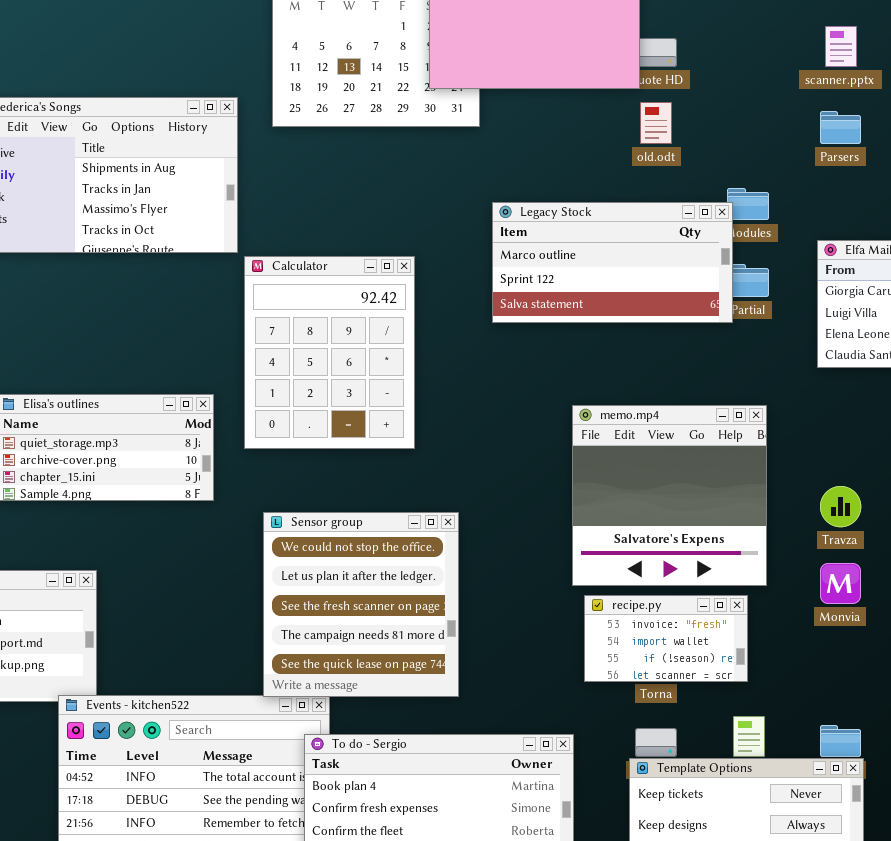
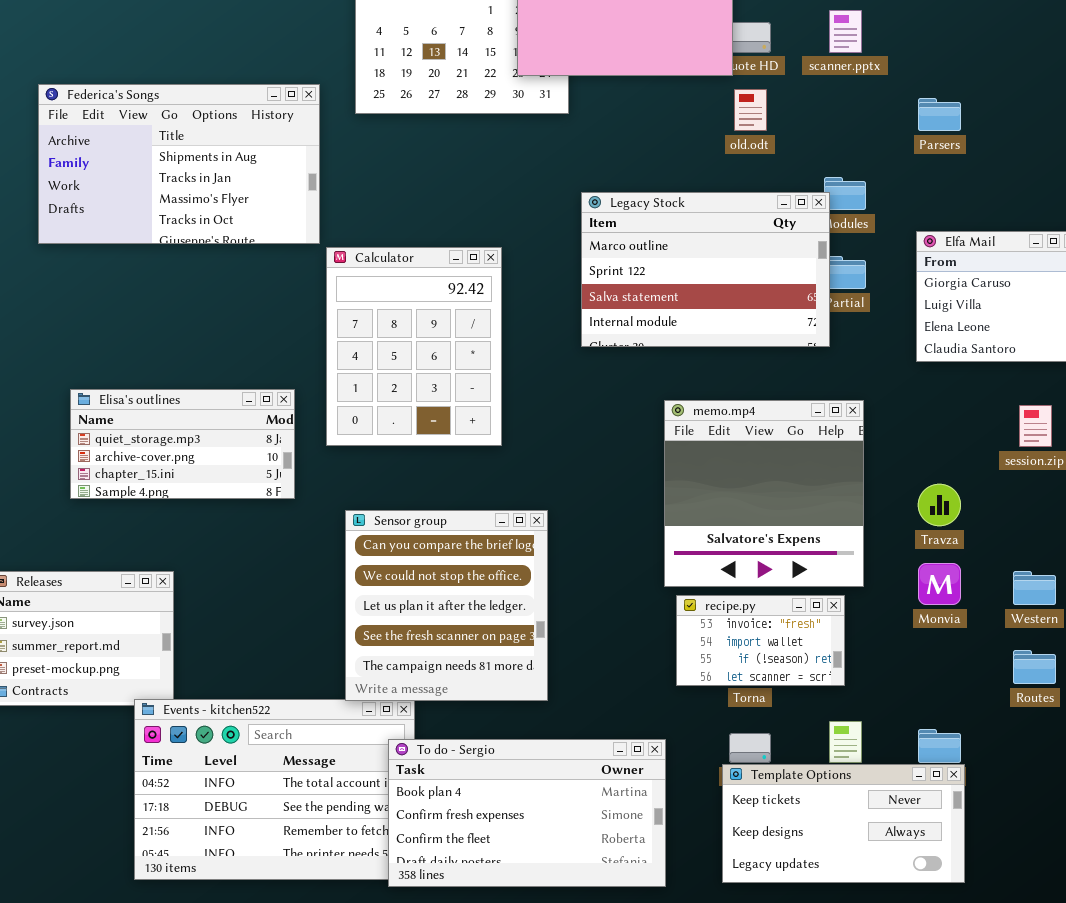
scanner.pptx: [825,26,857,67] -> [829,10,862,53], moved
Legacy Stock: [492,202,733,323] -> [581,192,830,347], resized
Sensor group: [263,512,459,697] -> [345,510,548,701], scrolled up 1 row

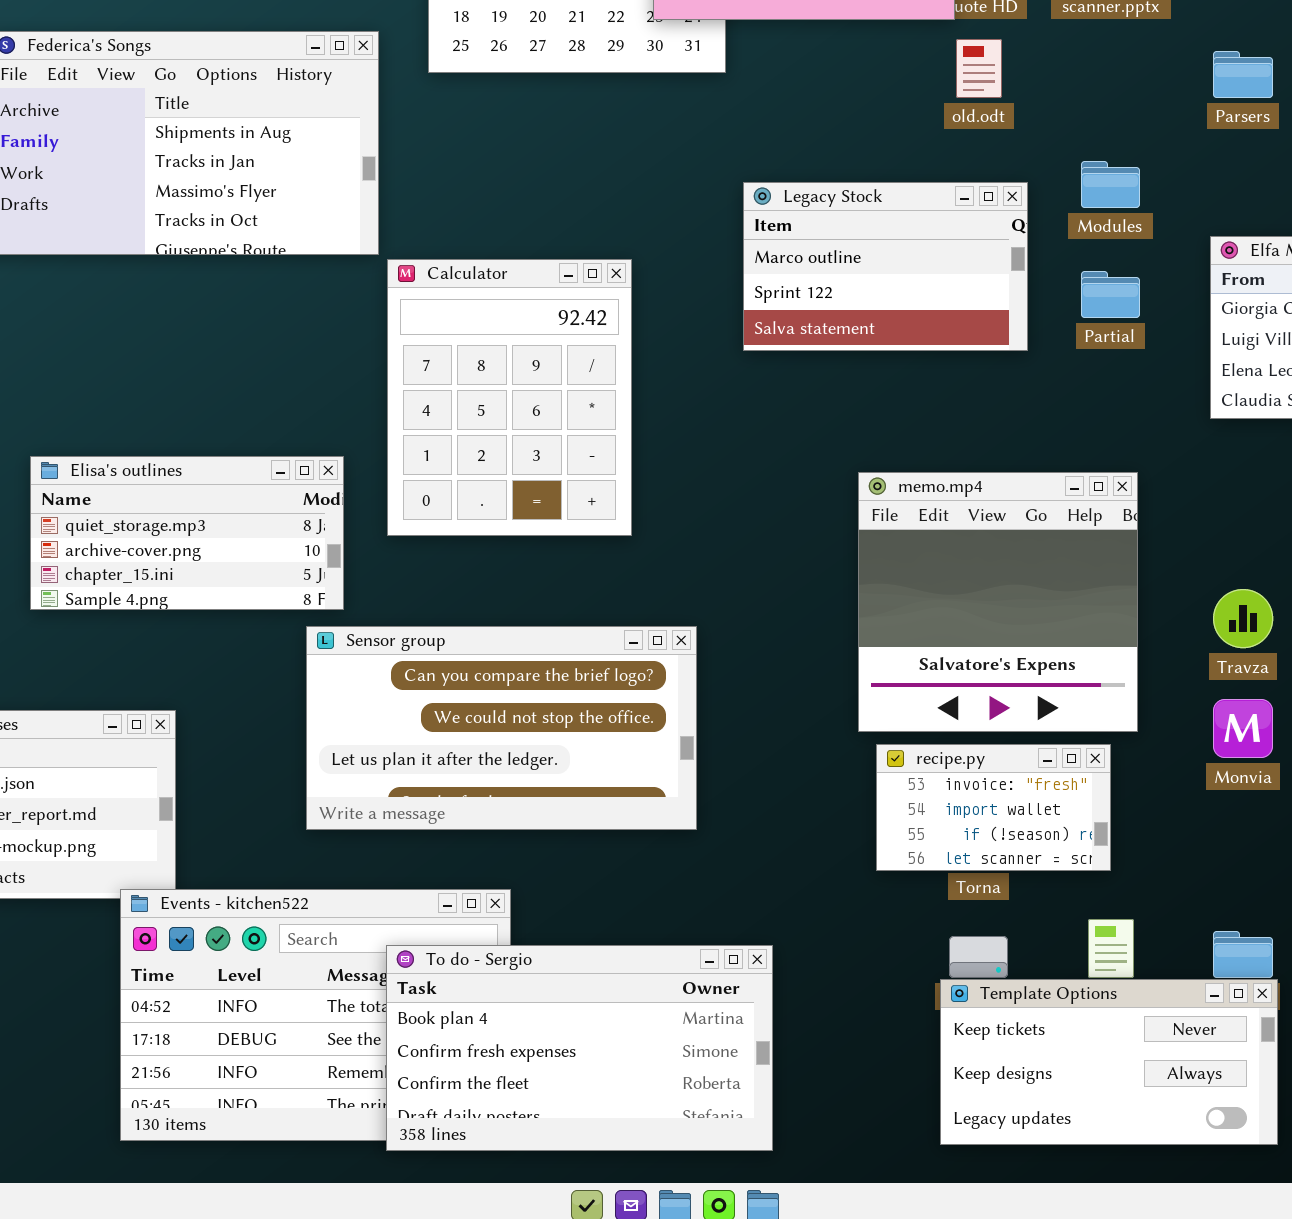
Legacy Stock: [581,192,830,347] -> [743,182,1028,351], resized
Sensor group: [345,510,548,701] -> [306,626,697,830], resized
To do - Sergio: [388,739,666,887] -> [386,945,773,1151], moved

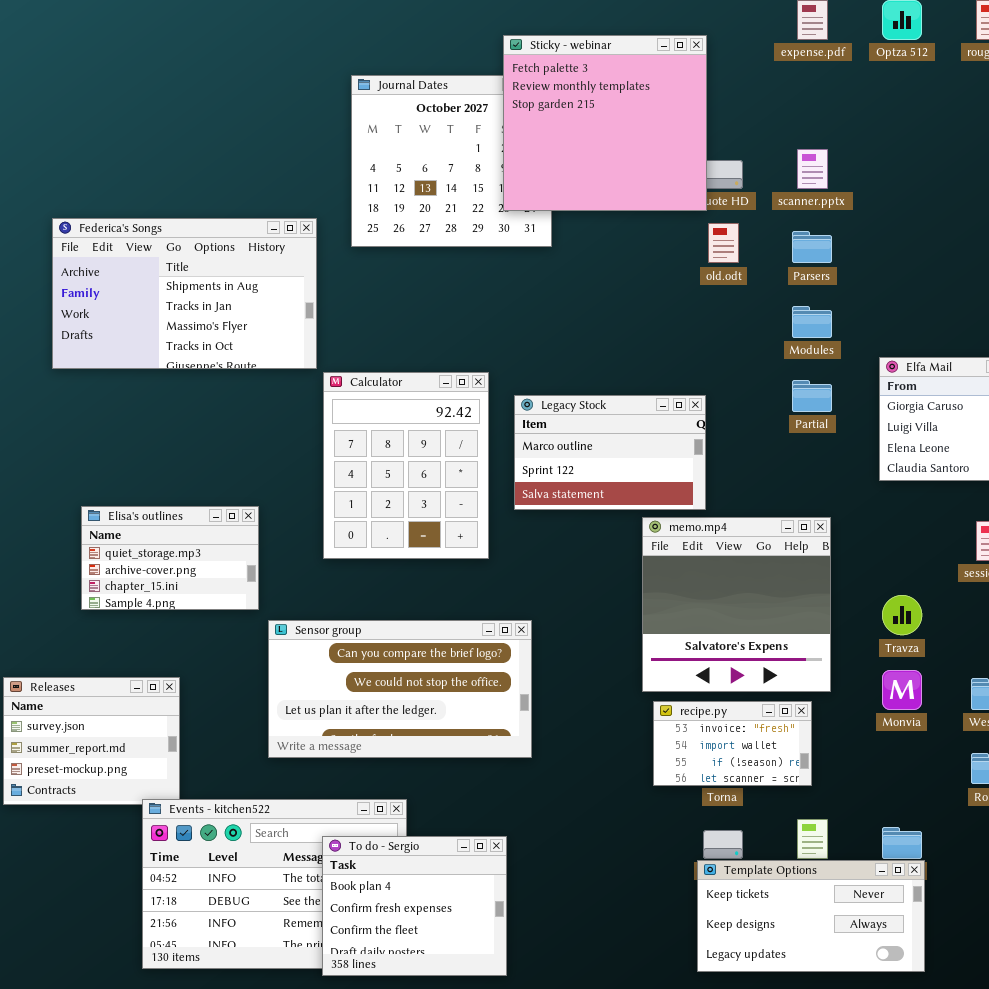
Parsers: [1213,51,1273,98] -> [792,231,832,263], moved
Legacy Stock: [743,182,1028,351] -> [514,395,706,510], moved
Elisa's outlines: [30,456,344,610] -> [81,506,259,610], resized
To do - Sergio: [386,945,773,1151] -> [322,836,507,976], resized

